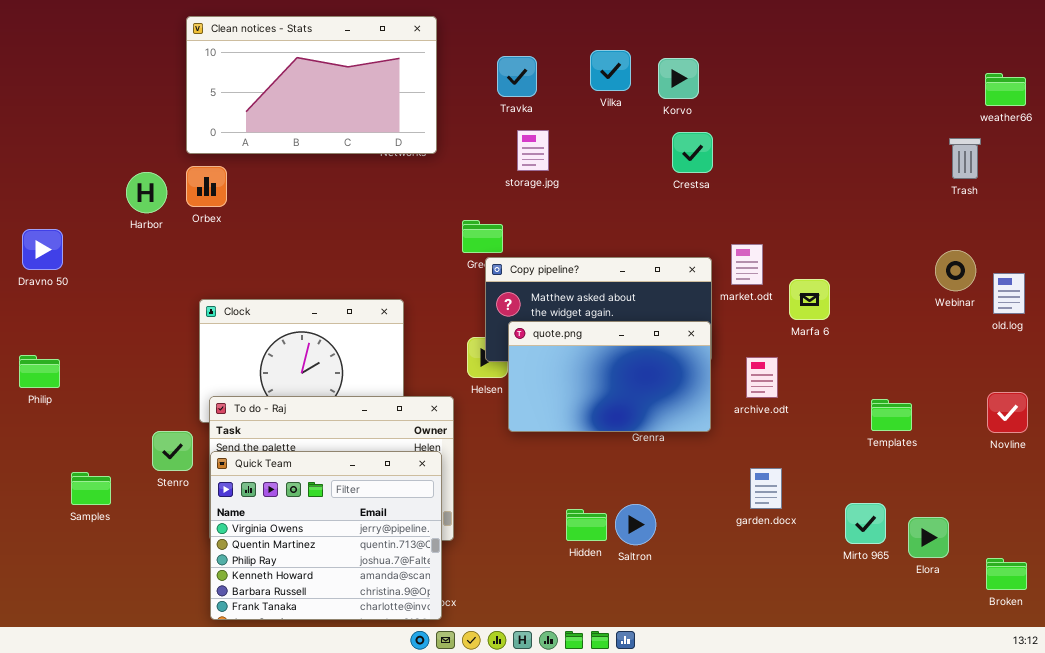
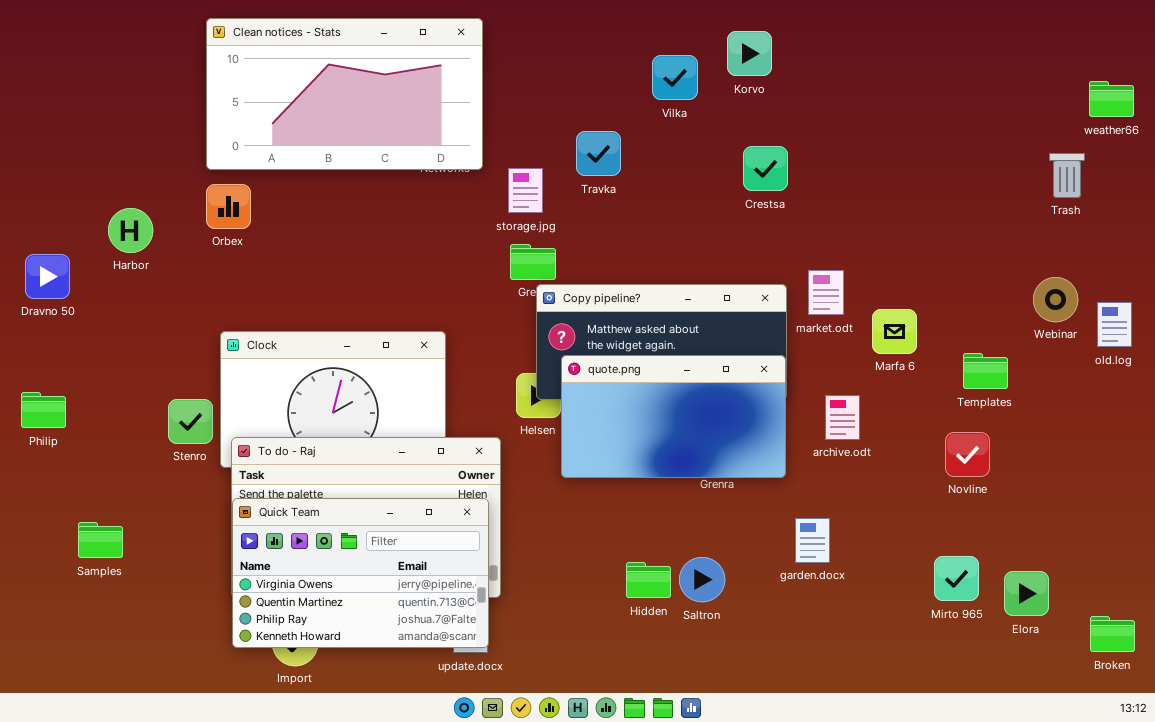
Travka: [497,56,537,97] -> [576,131,621,176], moved
Korvo: [658,58,699,99] -> [727,31,772,76], moved
storage.jpg: [517,130,549,171] -> [508,168,543,213], moved
Harbor: [126,172,167,213] -> [108,208,153,253], moved
Novline: [987,392,1028,433] -> [945,432,990,477], moved
Templates: [871,399,912,431] -> [963,353,1008,389], moved
Stenro: [152,431,193,471] -> [168,399,213,444], moved
Quick Team: [210,451,442,620] -> [232,498,489,648], resized
garden.docx: [750,468,782,509] -> [795,518,830,563], moved

